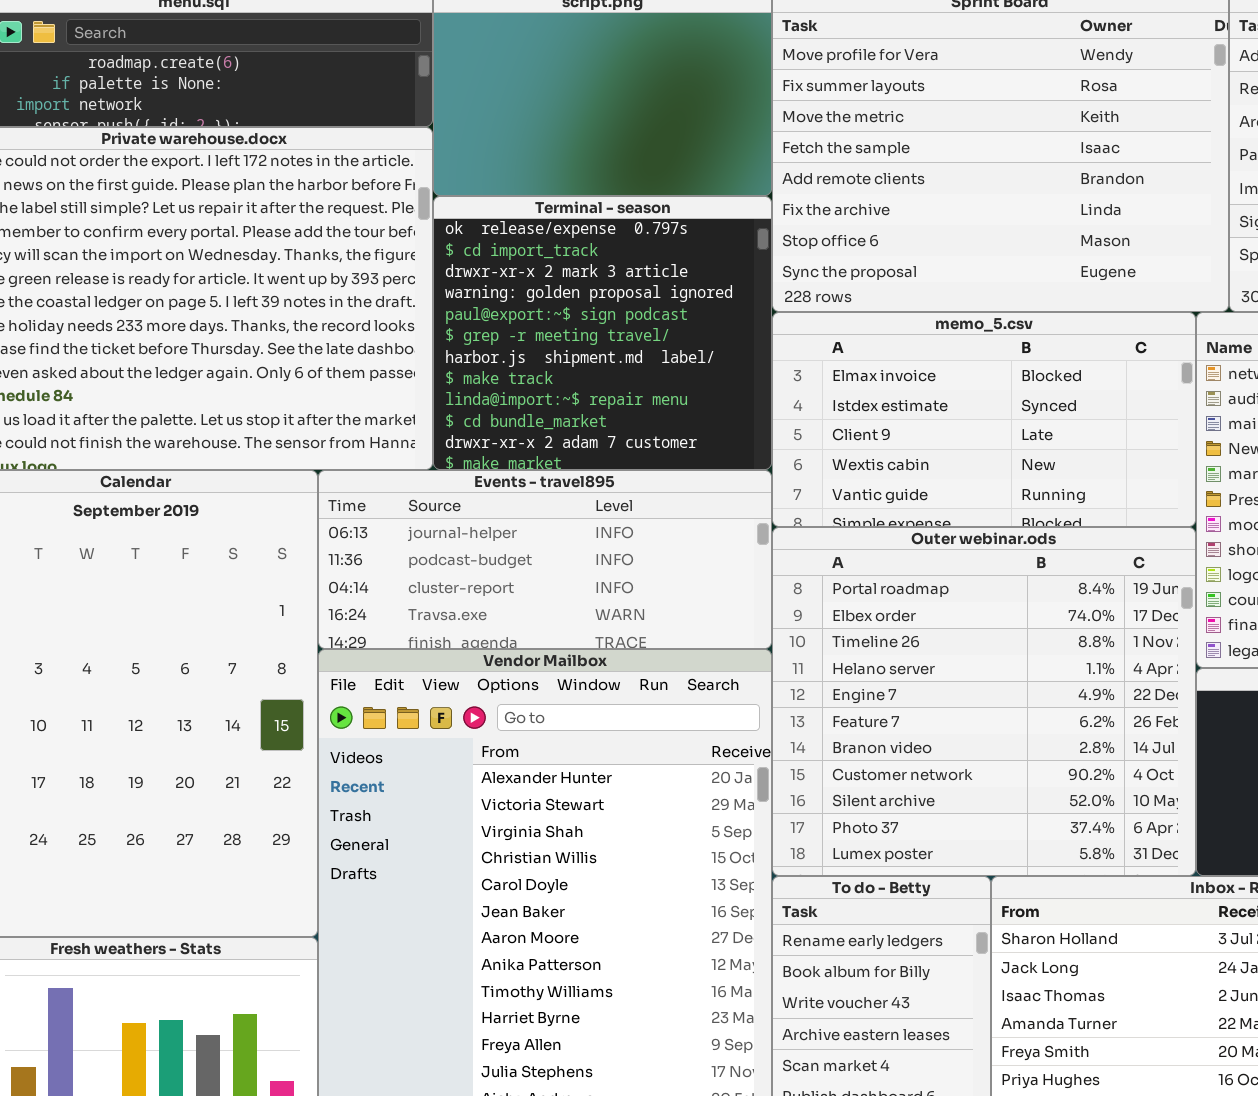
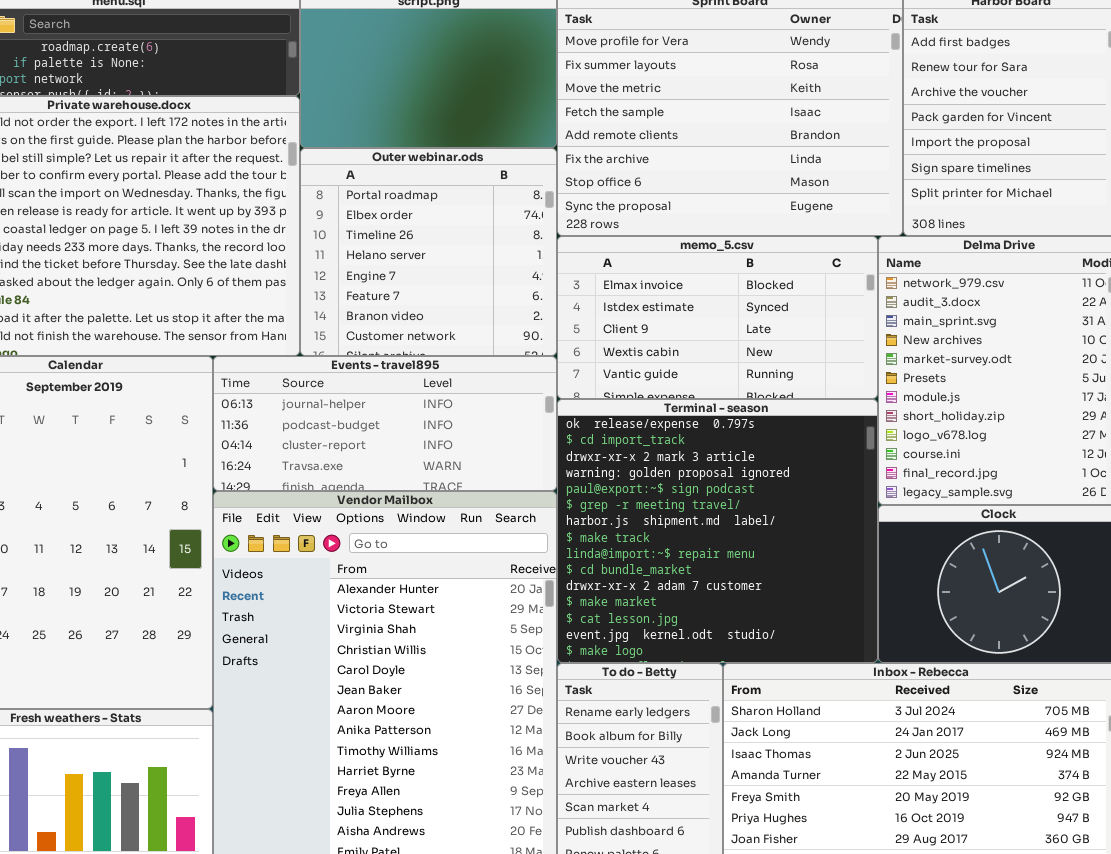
Terminal - season: [433,196,772,470] -> [557,399,878,663], moved, resized
Outer webinar.ods: [772,527,1196,876] -> [300,148,557,356], moved, resized

